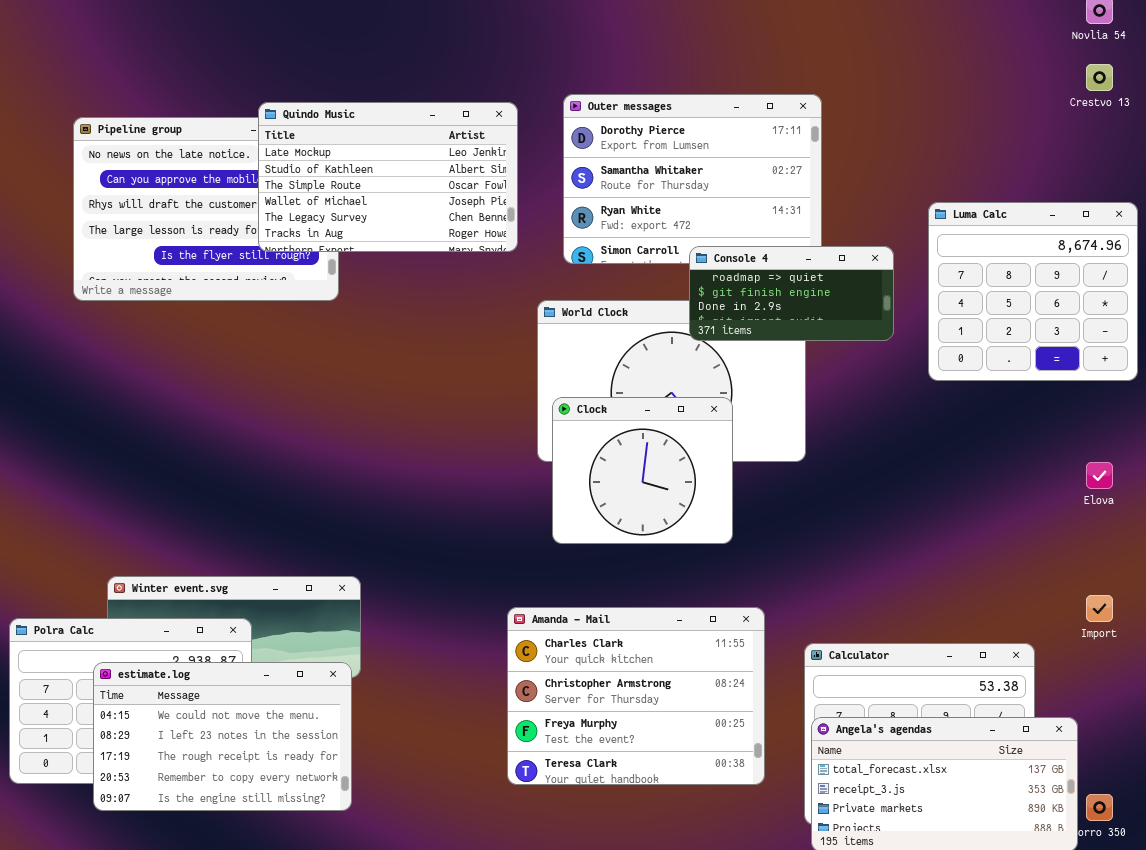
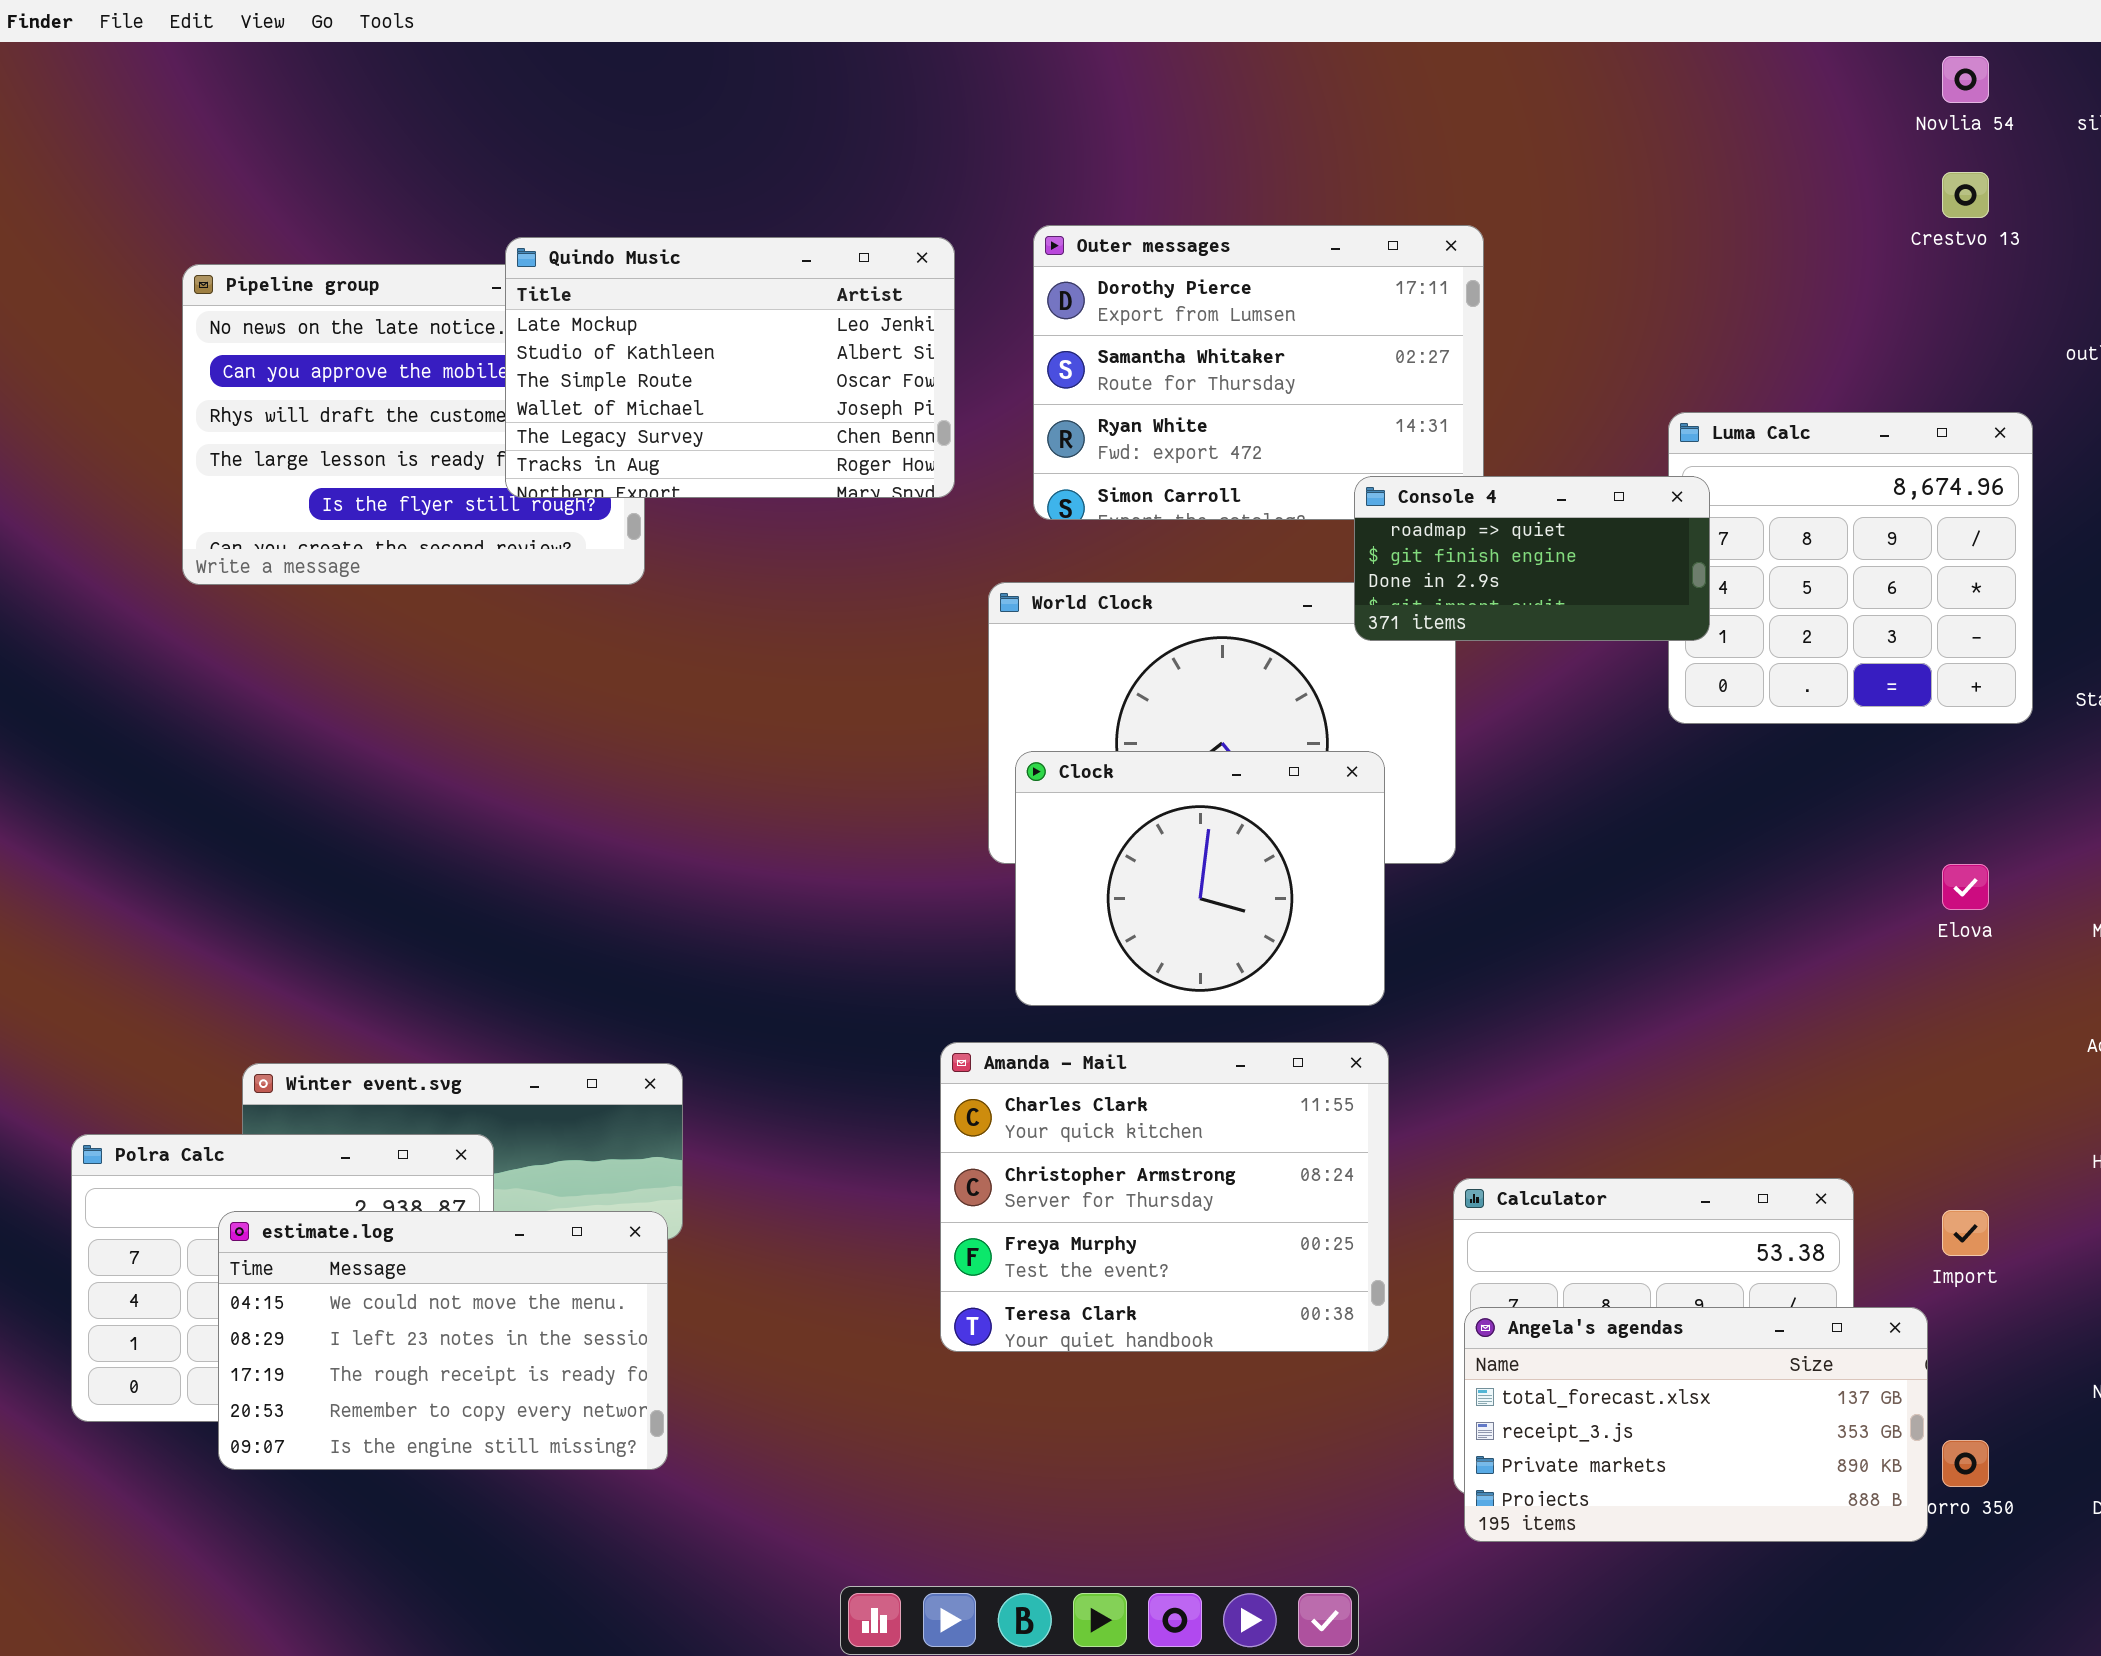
Console 4: [689,246,894,341] -> [1354,476,1710,641], moved
Clock: [552,397,733,544] -> [1015,751,1385,1006], resized
Import: [1086,595,1113,622] -> [1942,1210,1989,1256], moved
Amanda - Mail: [507,607,765,785] -> [940,1042,1389,1352], moved

